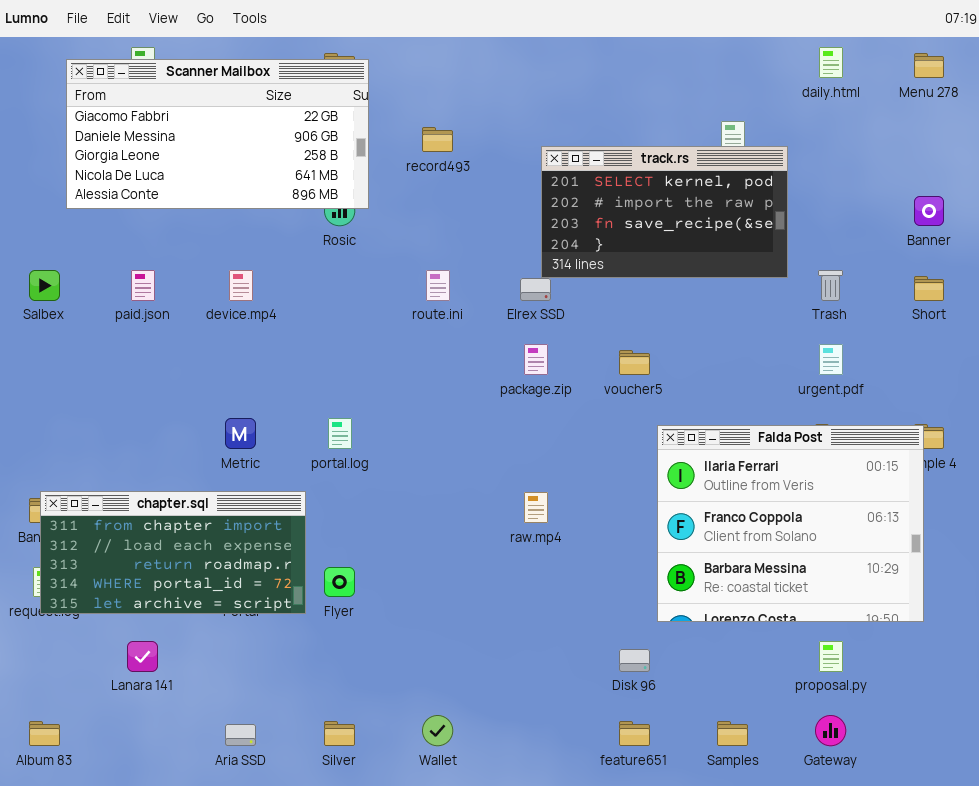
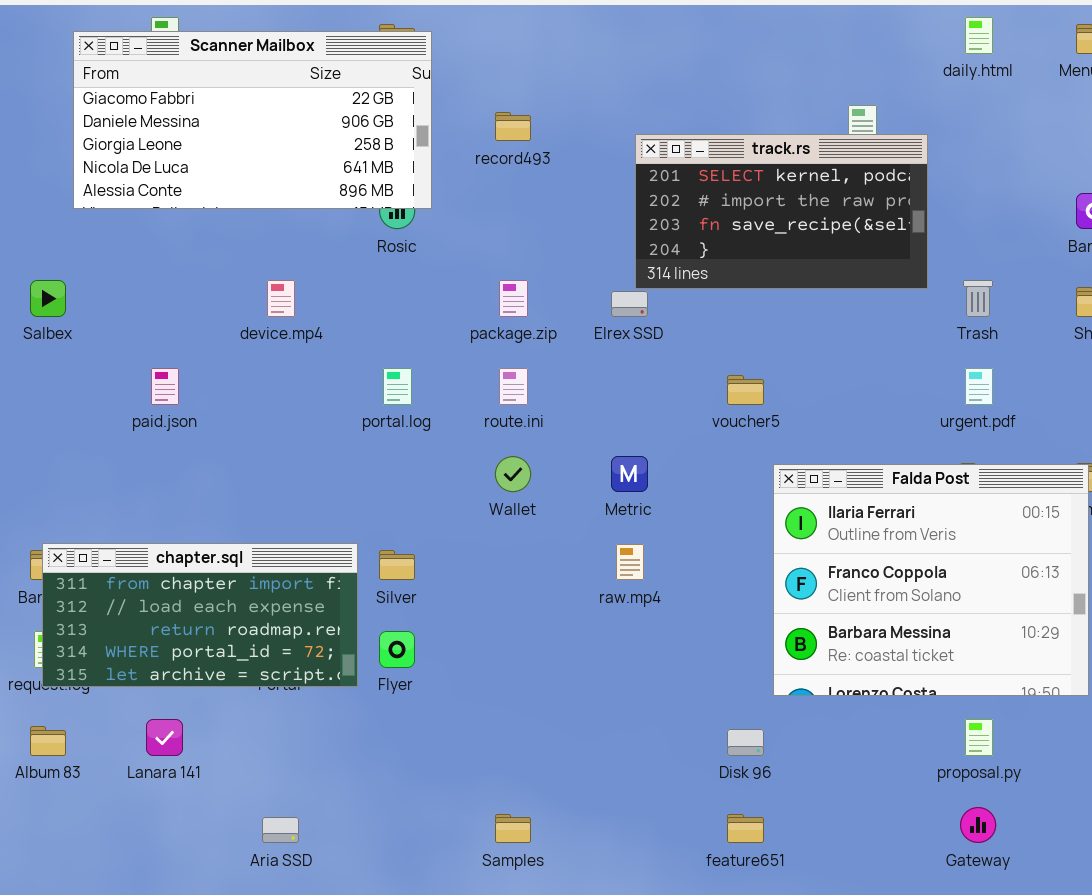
paid.json: [131,270,155,301] -> [151,368,179,405], moved
route.ini: [426,270,450,301] -> [499,368,528,405], moved
package.zip: [524,344,548,375] -> [499,280,528,317], moved
Metric: [225,418,256,449] -> [611,456,648,492], moved
portal.log: [328,418,352,449] -> [383,368,412,405], moved
Wallet: [422,715,453,746] -> [495,456,531,492], moved
Album 83: [29,721,60,746] -> [30,726,66,756], moved
Silver: [324,721,355,746] -> [379,550,415,580], moved
Samples: [717,721,748,746] -> [495,814,531,843], moved

